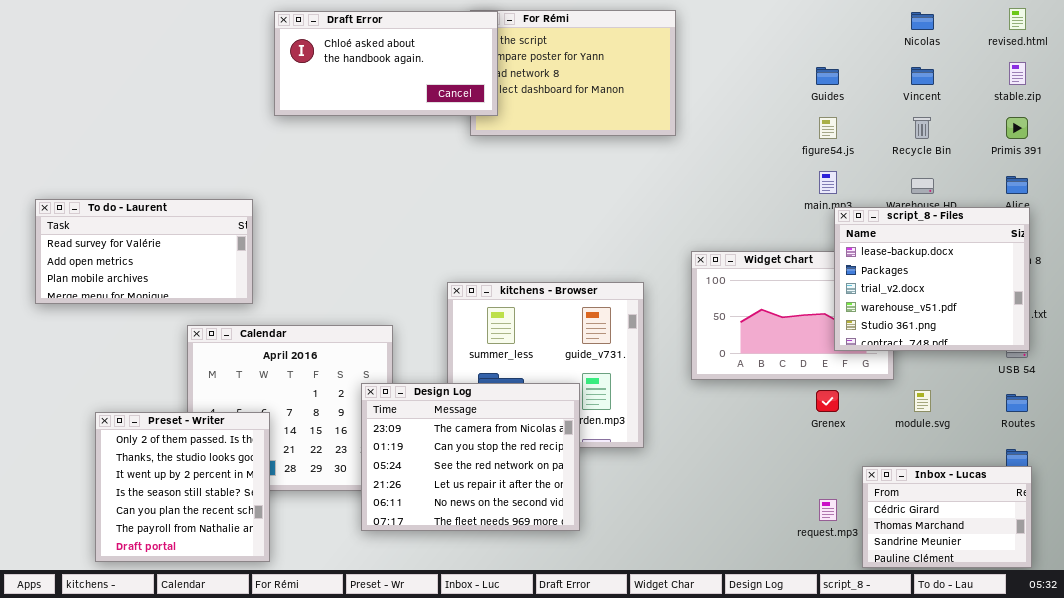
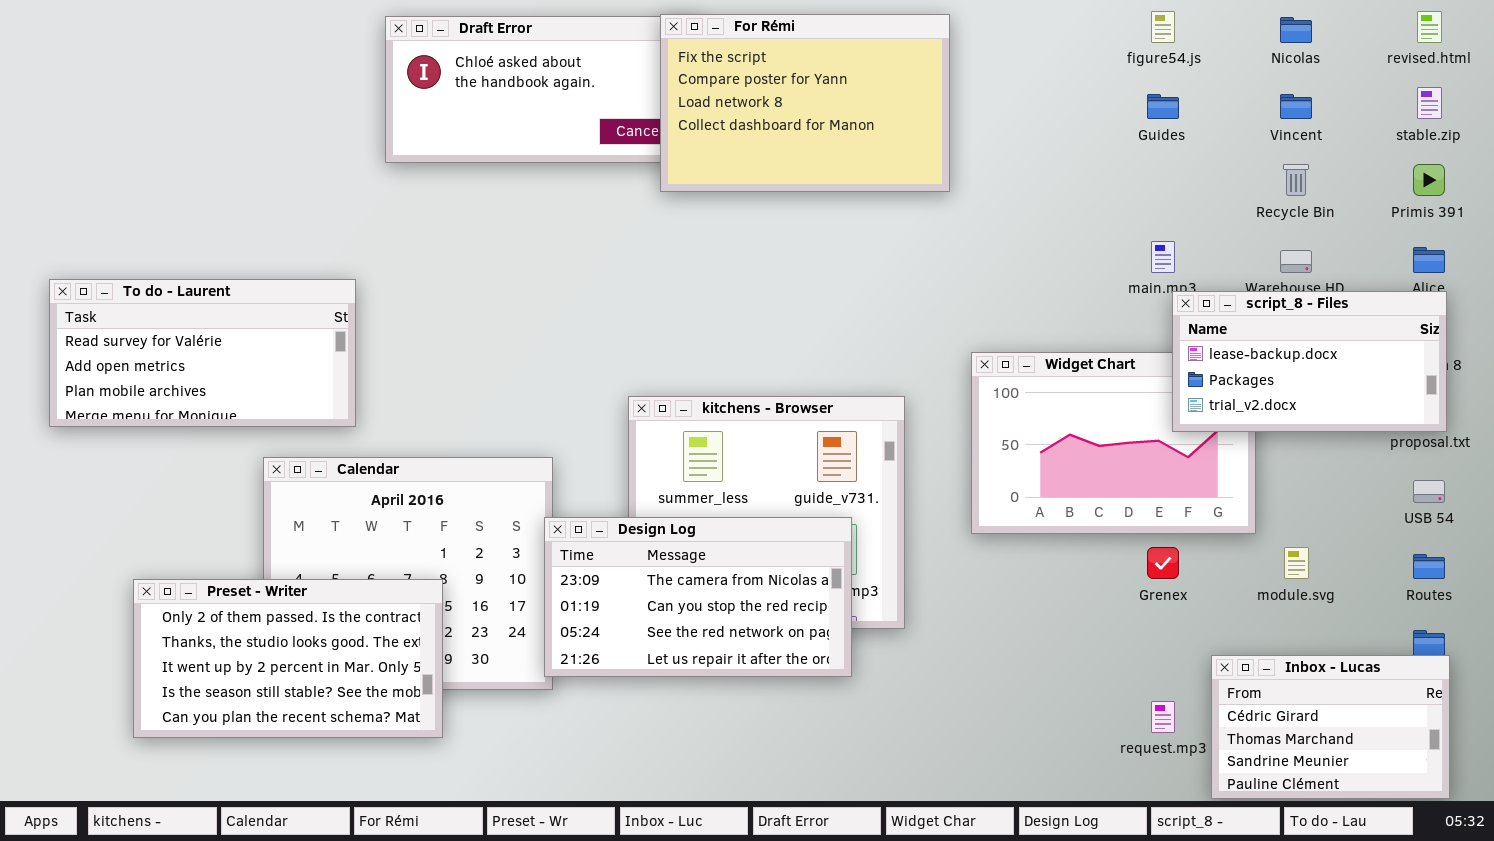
For Rémi: [470,10,676,136] -> [660,14,950,192], raised
figure54.js: [819,117,837,139] -> [1151,11,1175,43], moved
script_8 - Files: [834,207,1030,351] -> [1172,291,1447,432], resized
Design Log: [361,383,580,531] -> [544,517,852,677], moved, resized
Preset - Writer: [95,412,270,562] -> [133,579,443,738], resized

